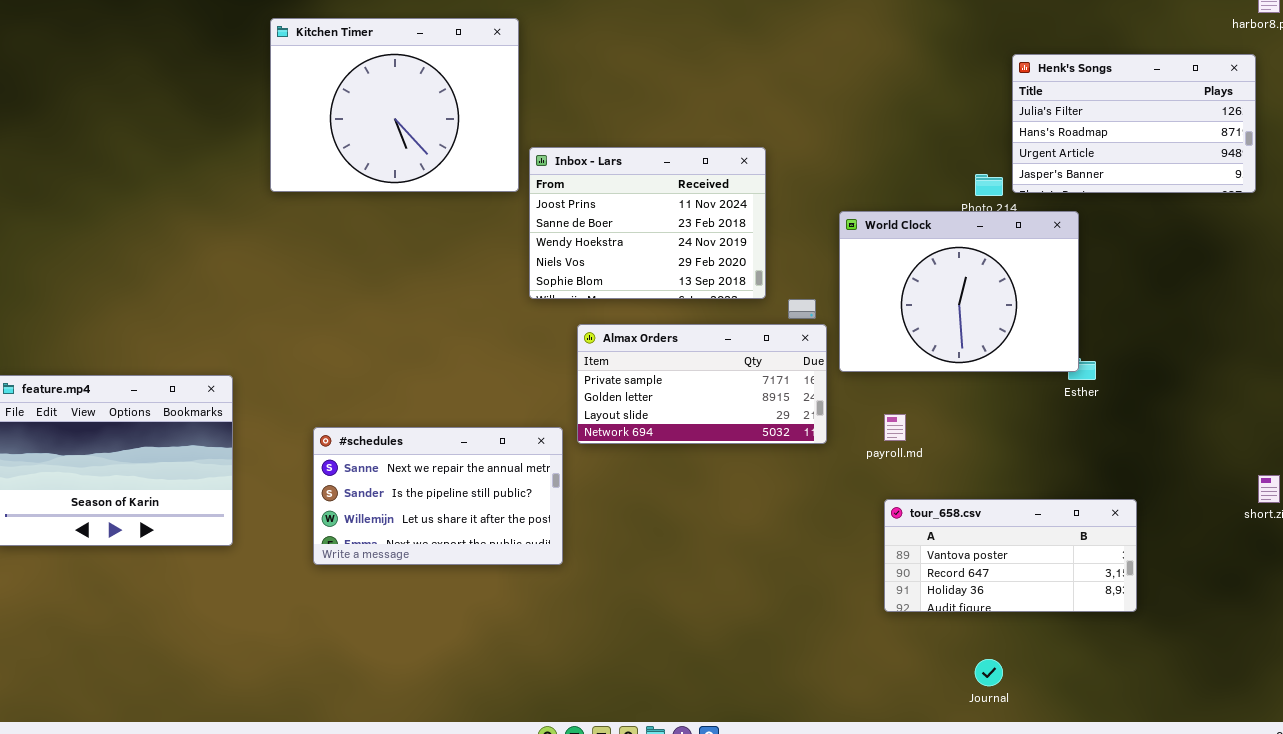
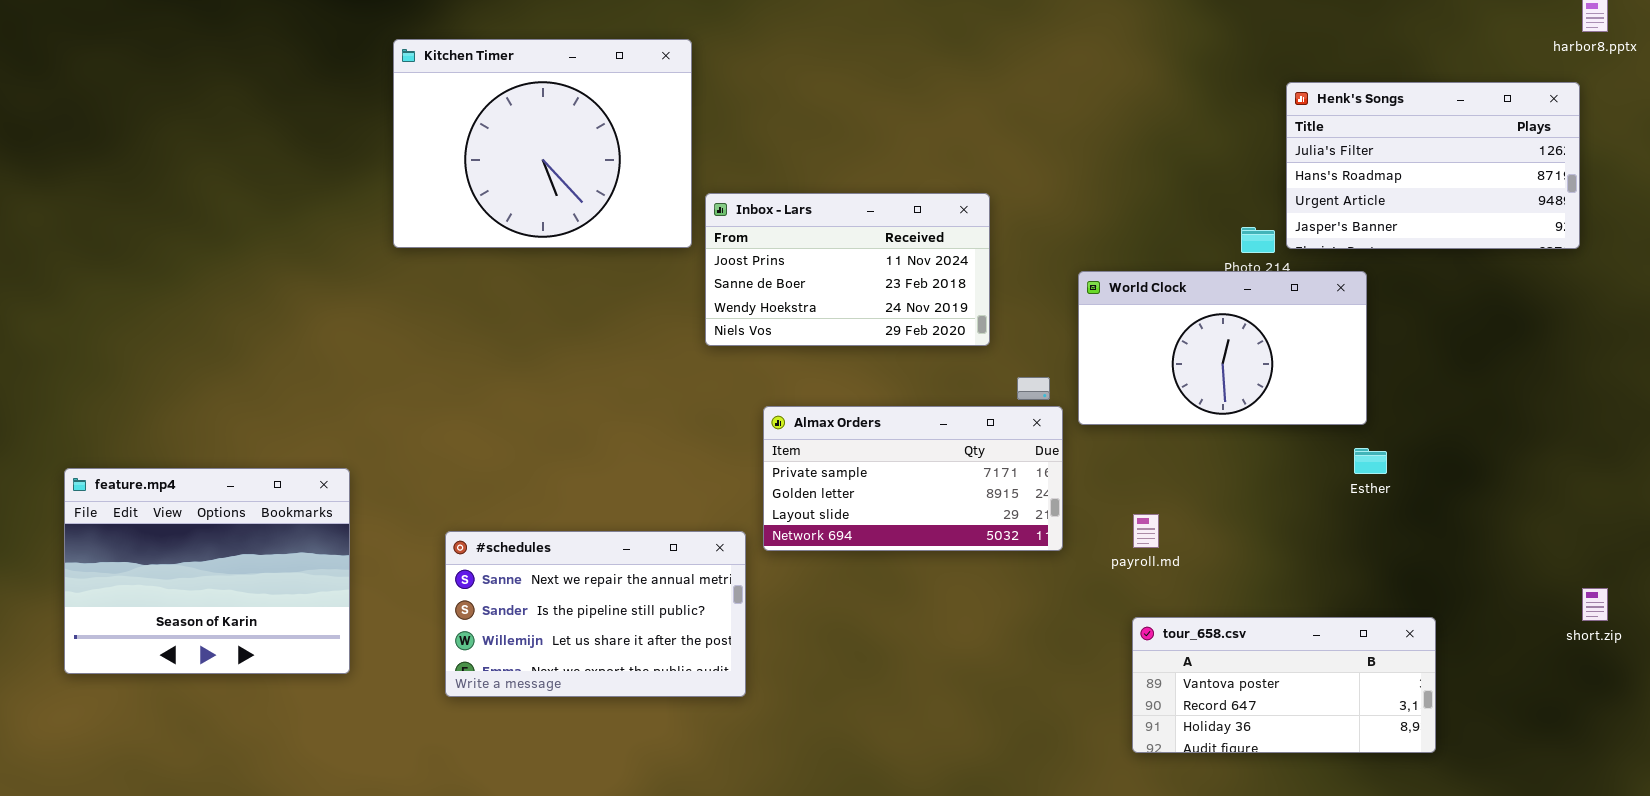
Inbox - Lars: [529,147,766,299] -> [705,193,990,346], resized
World Clock: [839,211,1079,372] -> [1078,271,1367,425], resized

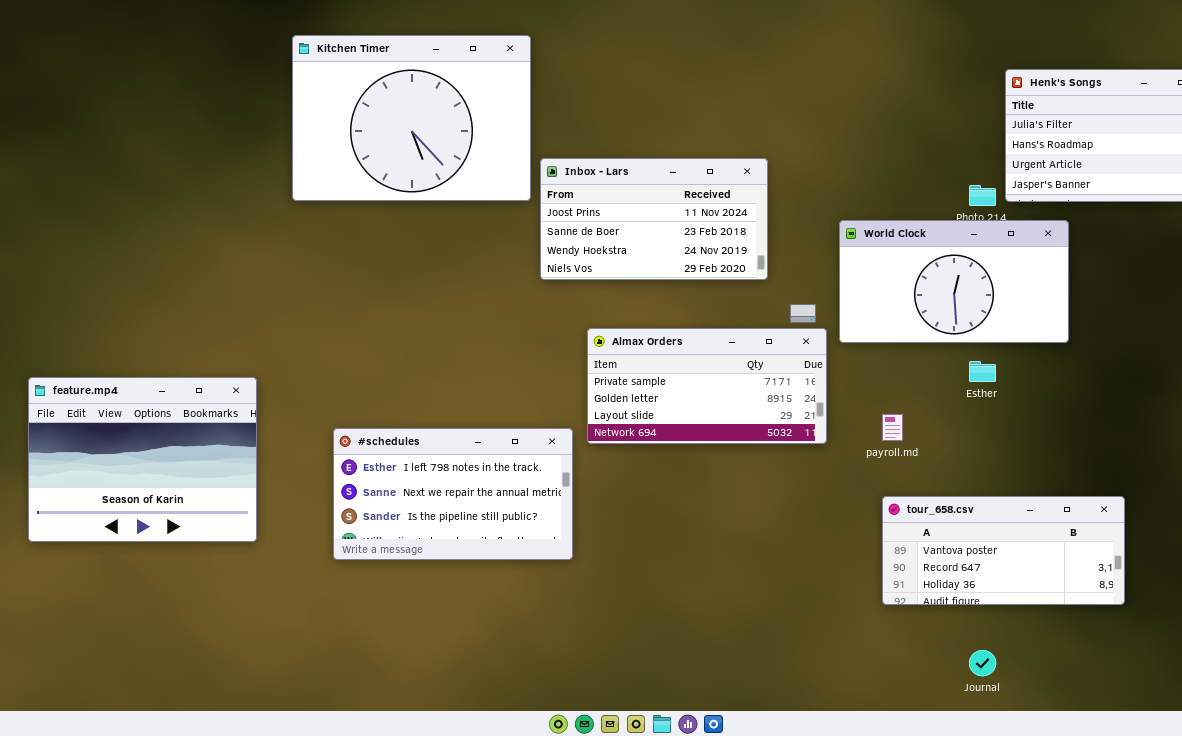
Esther: [1354,448,1387,474] -> [969,361,996,382], moved
#schedules: [445,531,746,697] -> [333,428,573,560], scrolled up 1 row

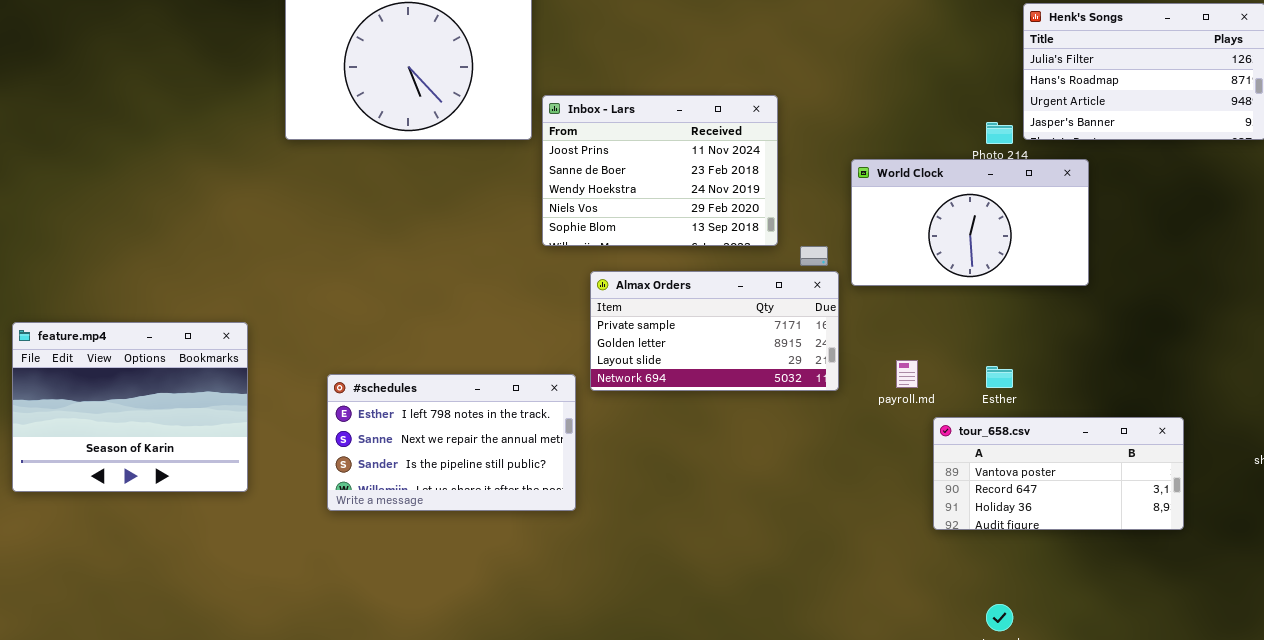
Inbox - Lars: [540,158,768,280] -> [542,95,778,246], resized
Esther: [969,361,996,382] -> [986,366,1013,388], moved
tour_658.csv: [882,496,1125,605] -> [933,417,1184,530], moved

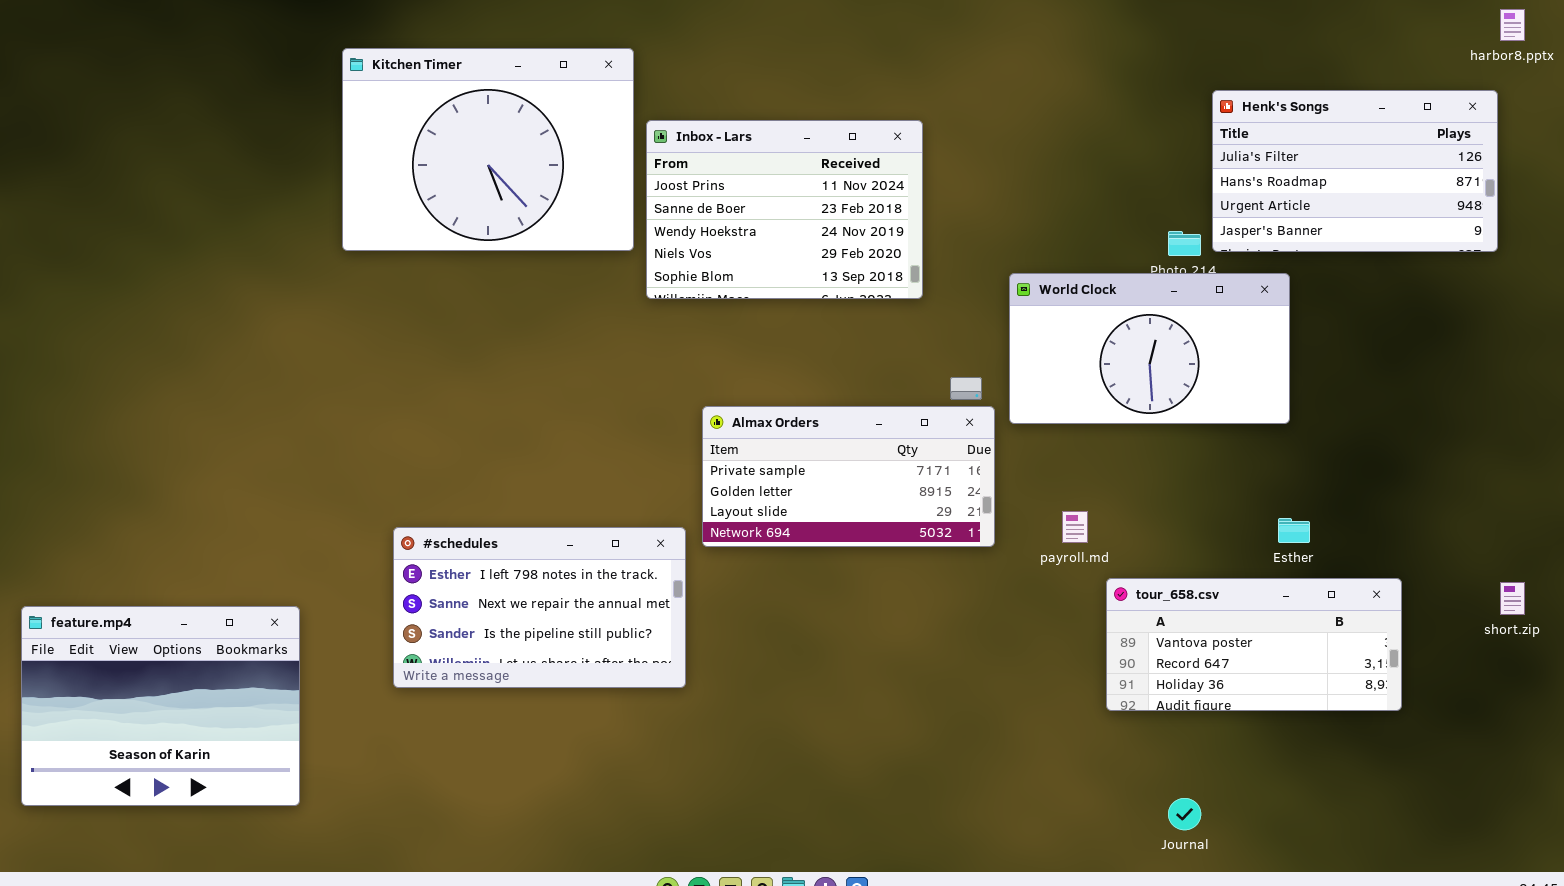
Inbox - Lars: [542,95,778,246] -> [646,120,923,299], moved
feature.mp4: [12,322,248,492] -> [21,606,300,806], moved
Esther: [986,366,1013,388] -> [1278,518,1310,543], moved

